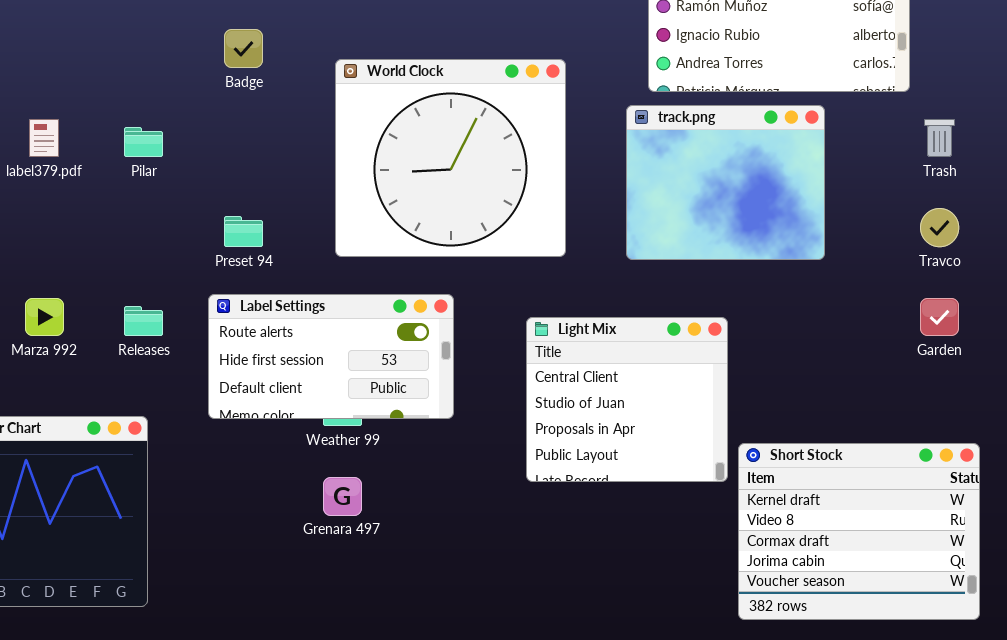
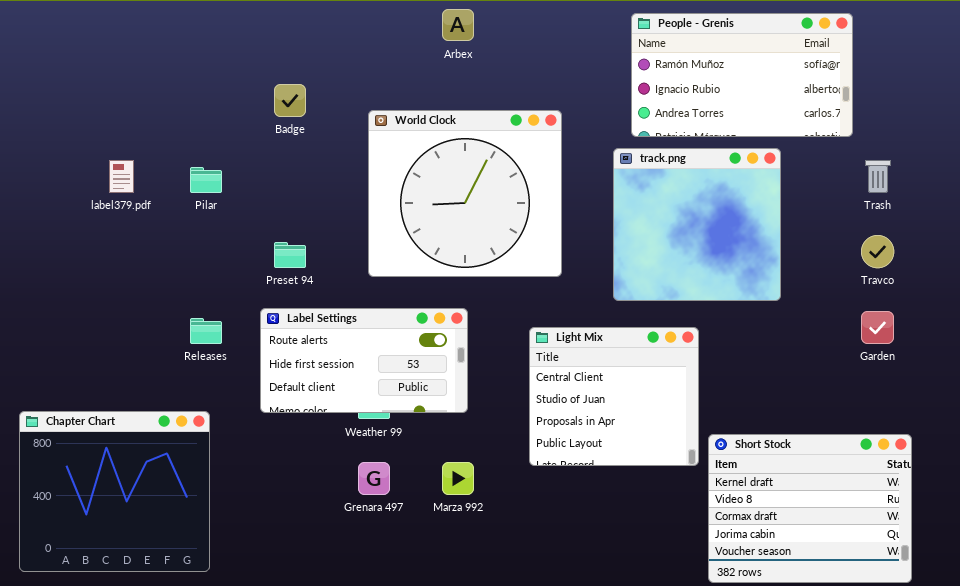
track.png: [626,105,825,260] -> [613,148,781,301], resized
Marza 992: [25,298,64,336] -> [442,462,474,495], moved

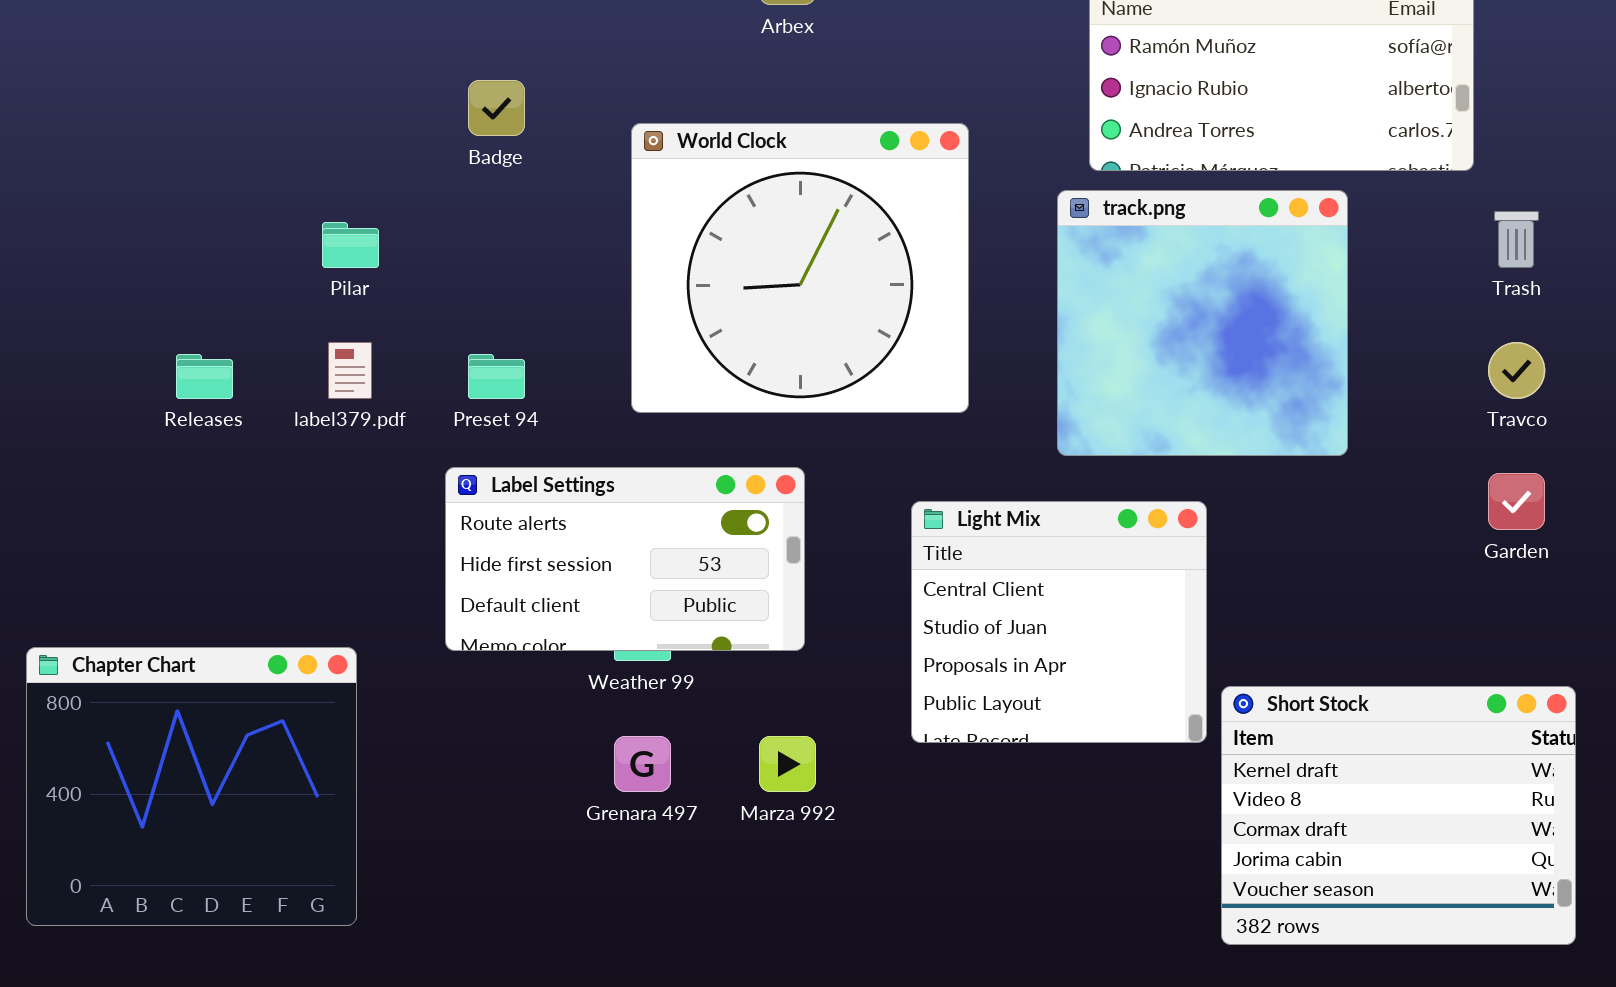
label379.pdf: [109,160,134,193] -> [328,342,372,399], moved
Releases: [190,318,222,344] -> [176,354,233,399], moved

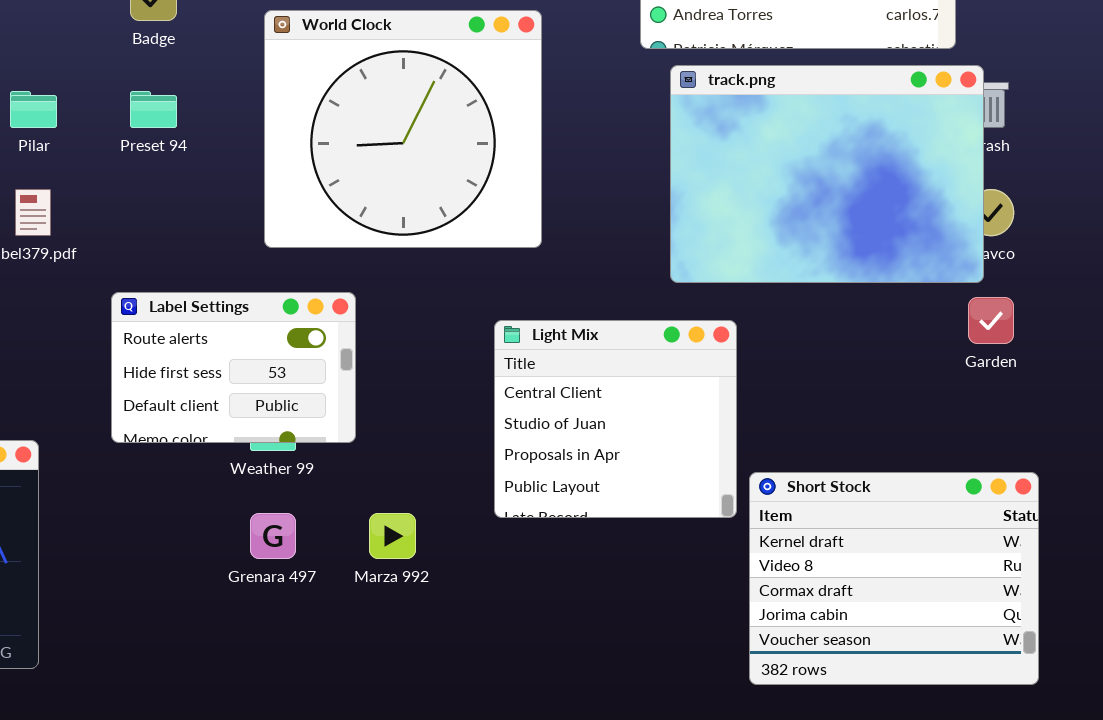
track.png: [1057,190,1348,456] -> [670,65,984,283], moved, resized
Preset 94: [468,354,525,399] -> [130,91,177,128], moved
Label Settings: [445,467,805,651] -> [111,292,356,443], resized

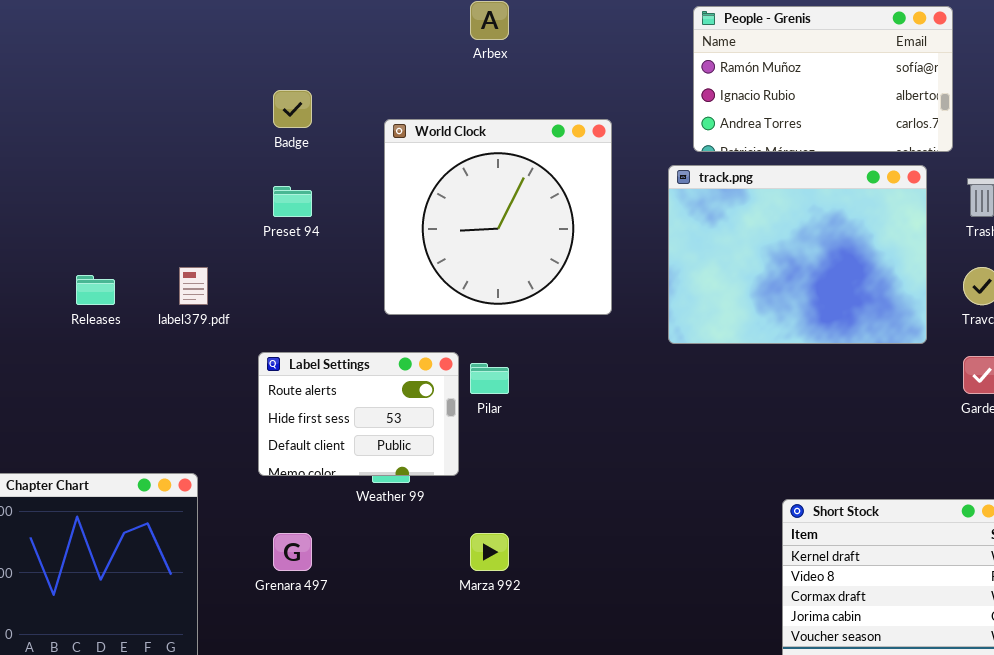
track.png: [670,65,984,283] -> [668,165,927,344], moved
Pilar: [10,91,57,128] -> [470,363,509,394], moved
Light Mix: [494,320,737,518] -> none, closed
Grenara 497: [250,513,296,559] -> [273,533,312,571], moved

